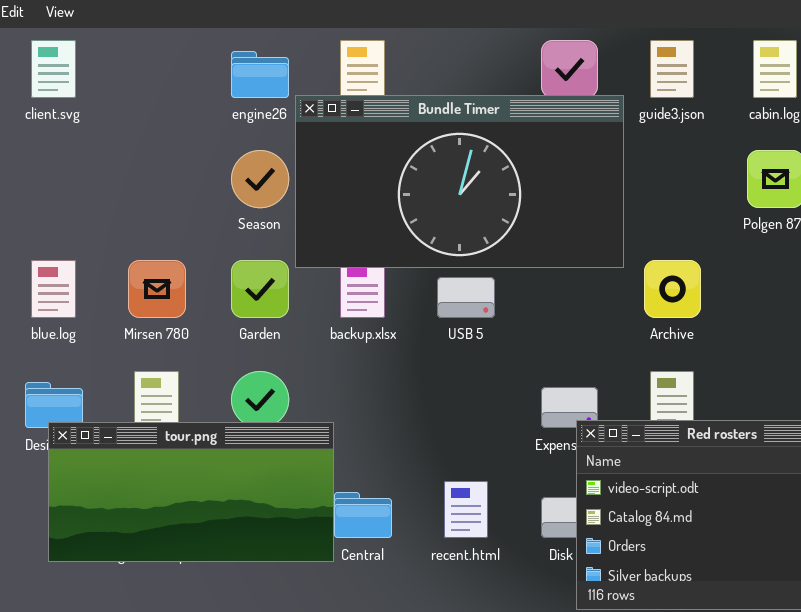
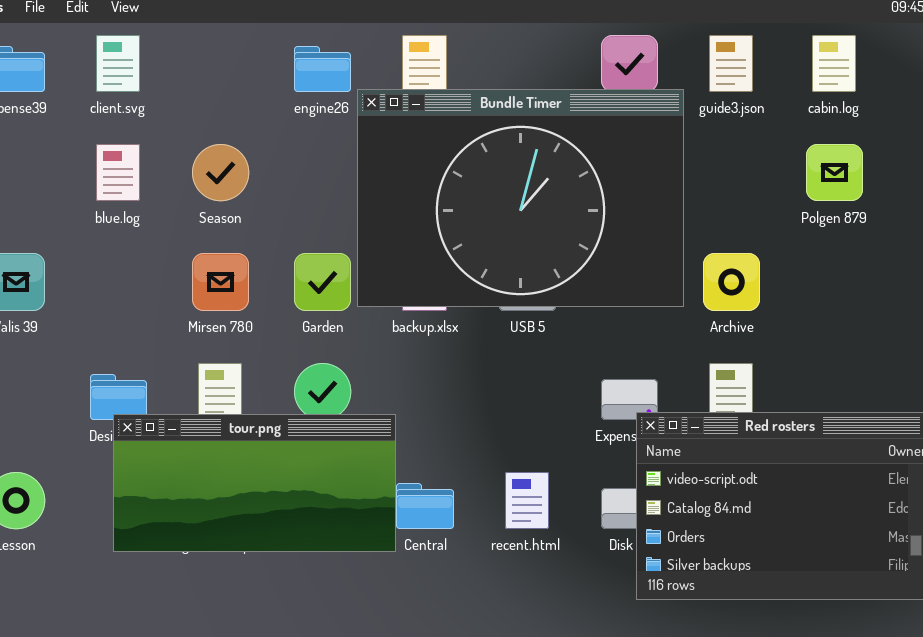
Bundle Timer: [295,95,624,268] -> [357,89,684,307], resized
Season: [231,150,289,208] -> [192,144,249,201], moved
blue.log: [31,260,76,318] -> [96,144,140,201], moved

